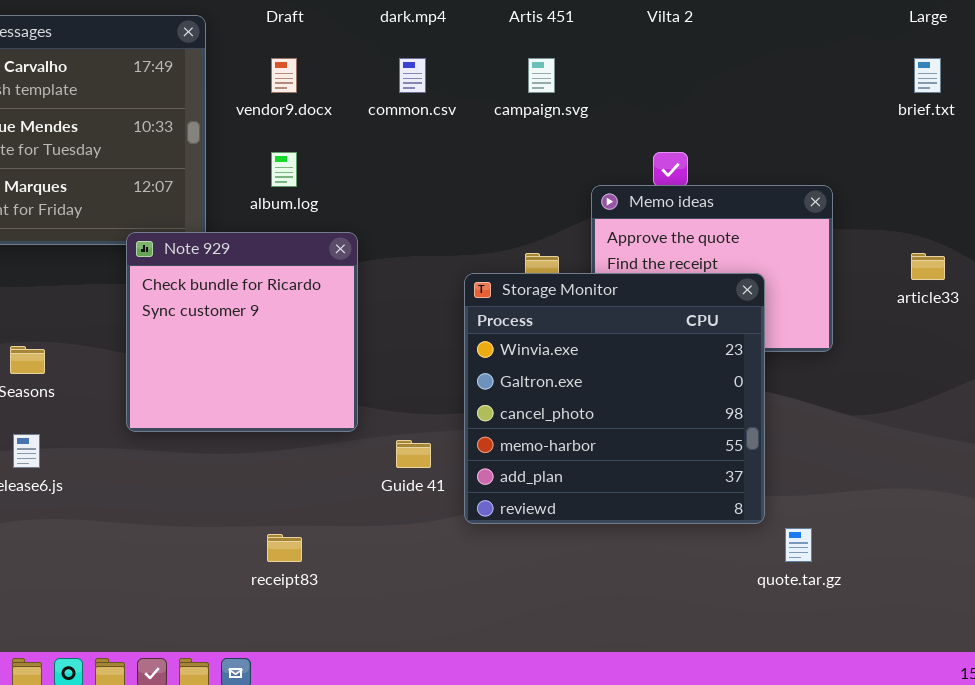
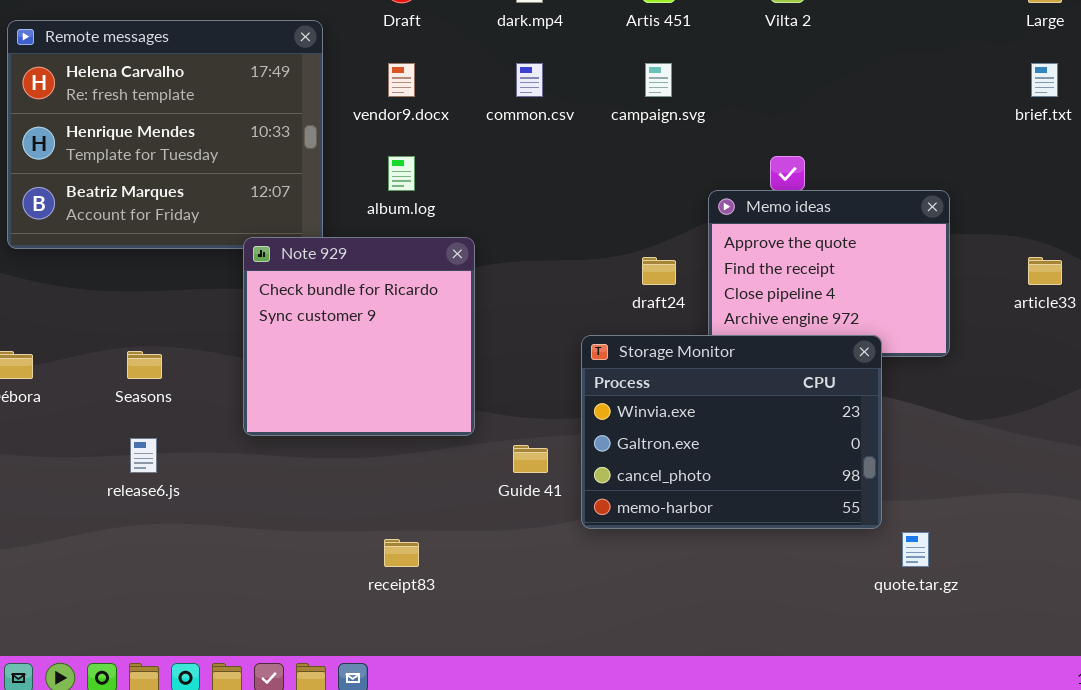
Storage Monitor: [464,273,765,524] -> [581,335,882,529], resized

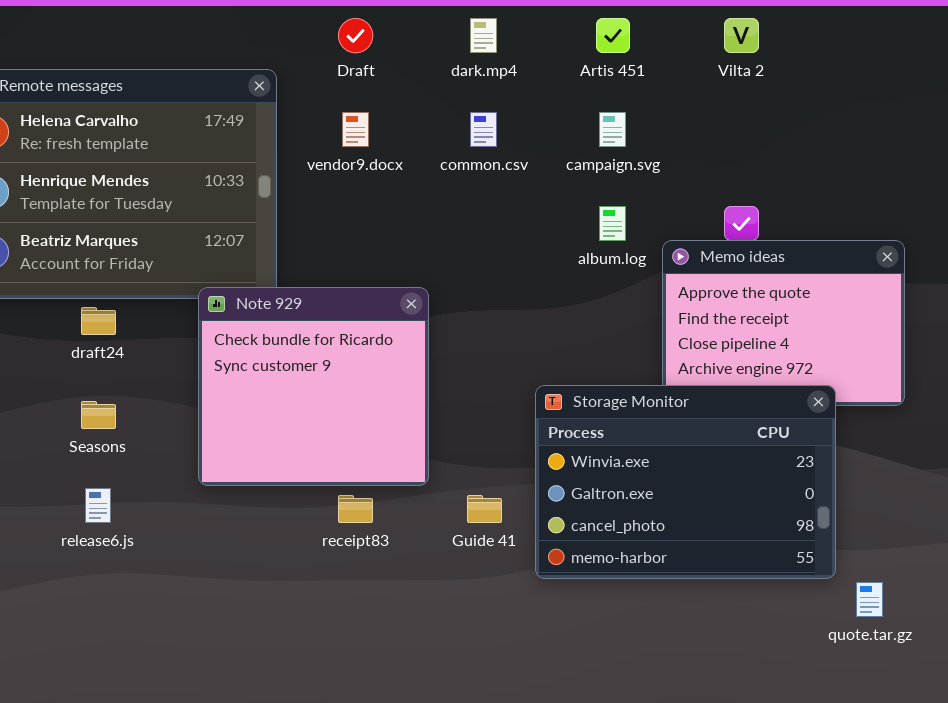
album.log: [388,156,415,191] -> [599,206,626,241], moved
draft24: [642,257,676,285] -> [81,307,116,335], moved
receipt83: [384,539,419,567] -> [338,495,373,523], moved

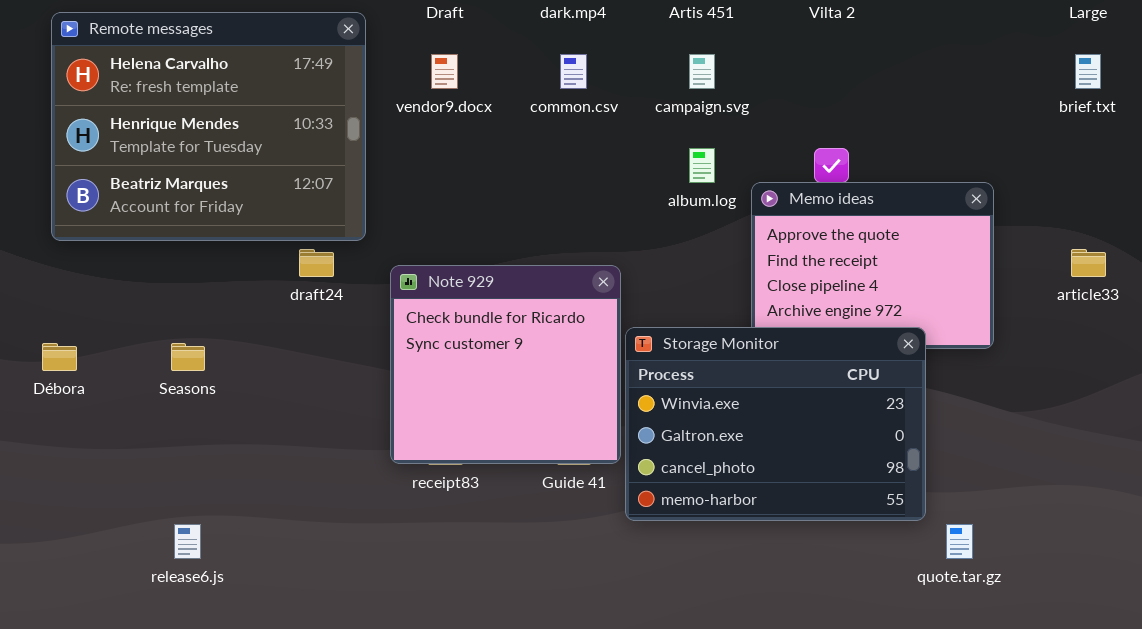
Note 929: [198,287,429,486] -> [390,265,621,464], moved
draft24: [81,307,116,335] -> [299,249,334,277], moved
release6.js: [85,488,111,523] -> [174,524,201,559], moved

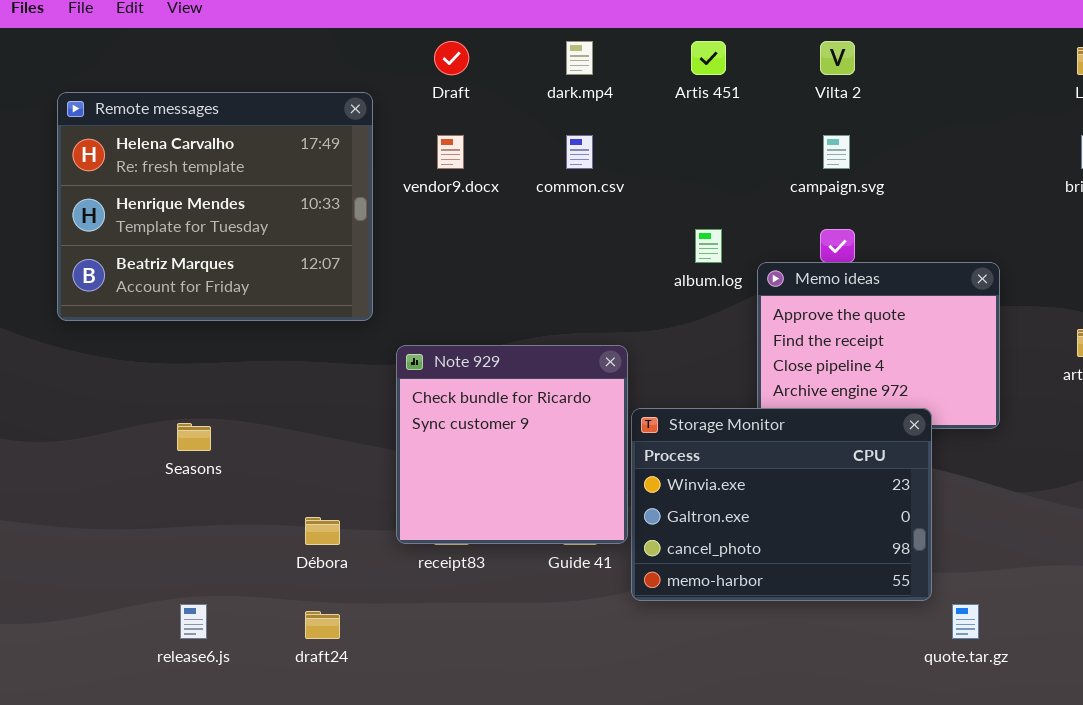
campaign.svg: [689,54,715,89] -> [823,135,850,169], moved
draft24: [299,249,334,277] -> [305,611,340,639], moved
Débora: [42,343,77,371] -> [305,517,340,545], moved

